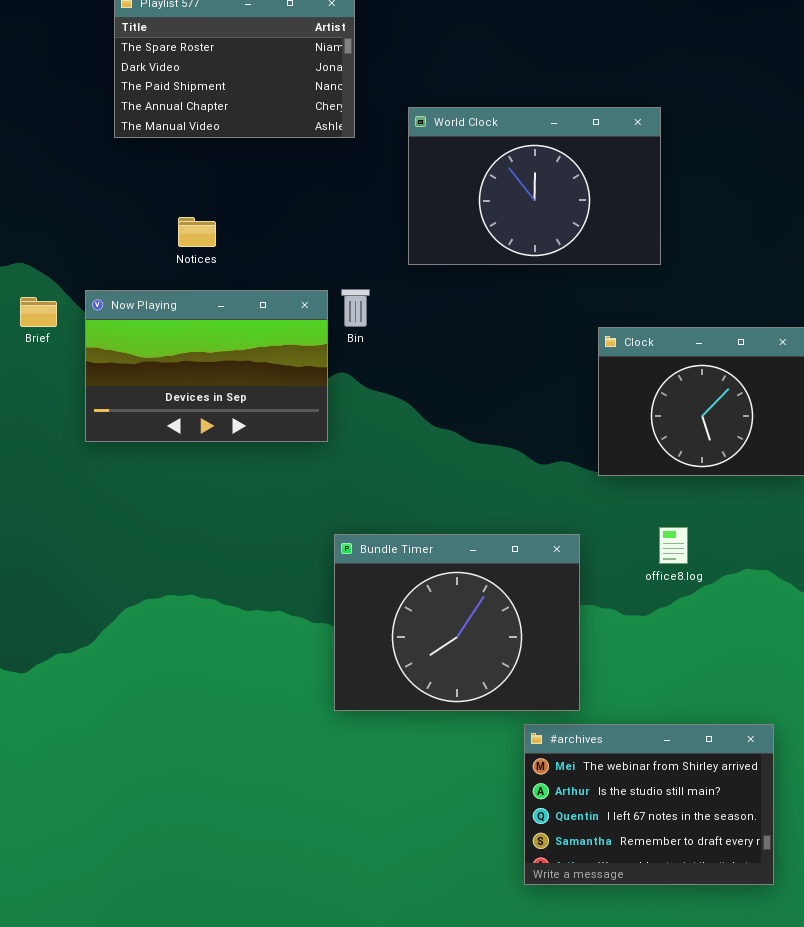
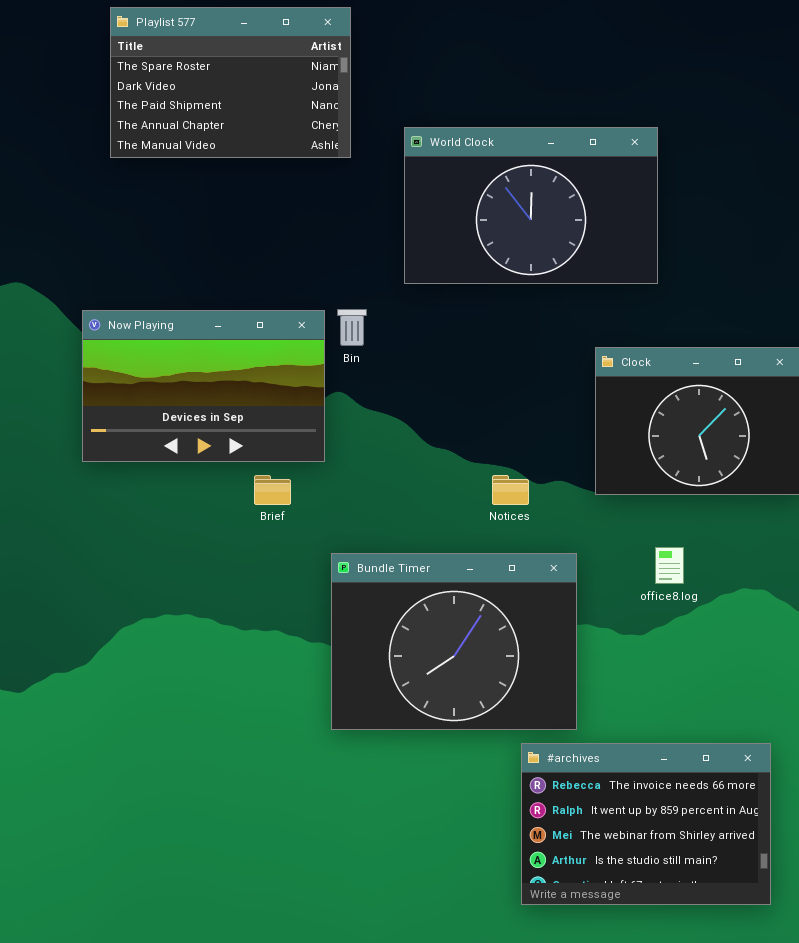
Notices: [178,217,216,247] -> [492,475,529,505], moved
Brief: [20,297,57,327] -> [254,475,291,505], moved
#archives: [524,724,774,885] -> [521,743,771,905], scrolled up 2 rows

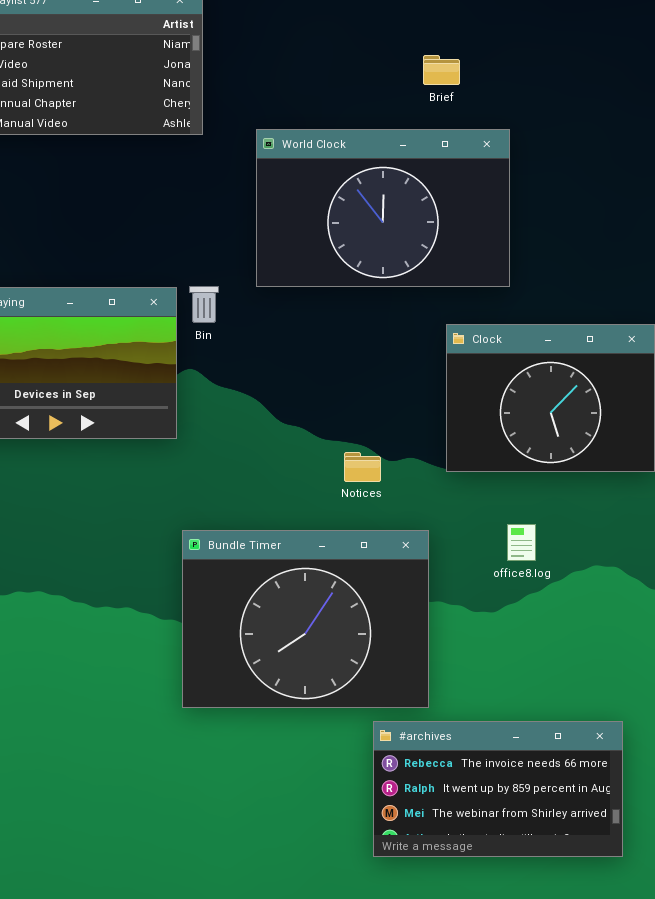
World Clock: [404,127,658,284] -> [256,129,510,287], moved
Brief: [254,475,291,505] -> [423,55,460,85], moved
#archives: [521,743,771,905] -> [373,721,623,857], resized

